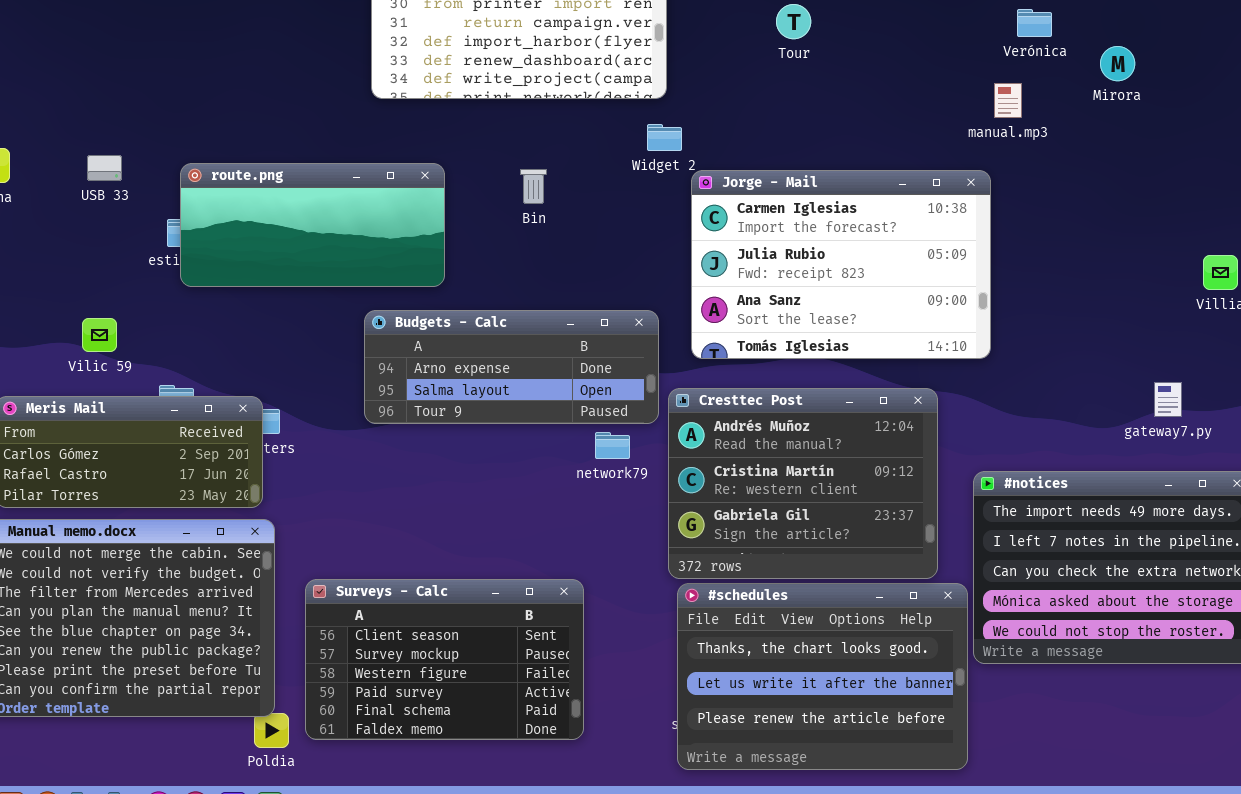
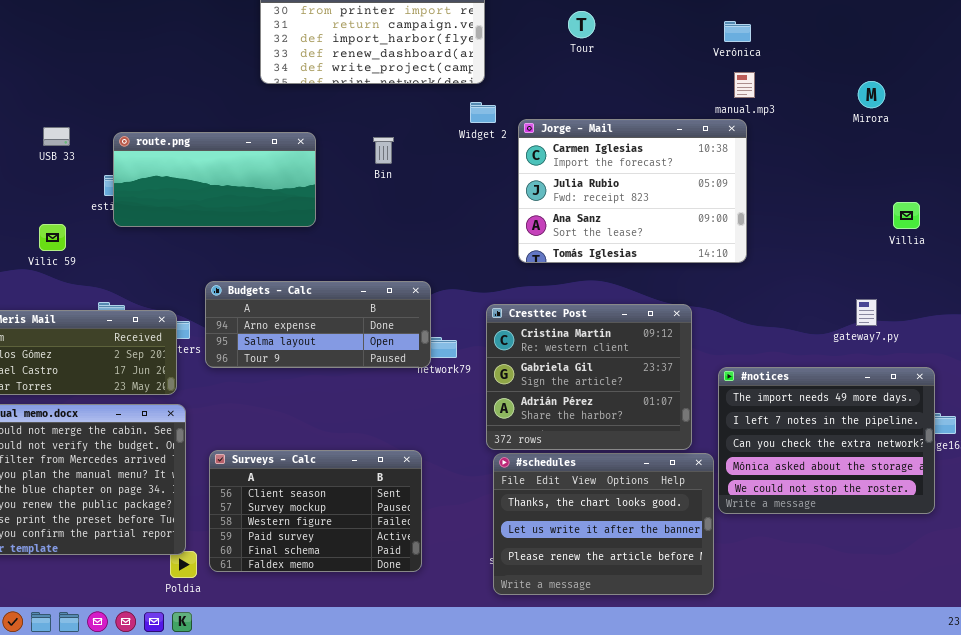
Verónica: [1017,9,1052,37] -> [724,21,751,42], moved
Mirora: [1100,46,1135,81] -> [858,81,885,108], moved
Jorge - Mail: [691,170,991,359] -> [518,119,747,263], moved
Budgets - Calc: [364,310,659,424] -> [205,281,431,368], moved
Vilic 59: [82,318,117,352] -> [39,224,66,251], moved
Cresttec Post: [668,388,938,579] -> [486,304,692,450], scrolled down 1 row

